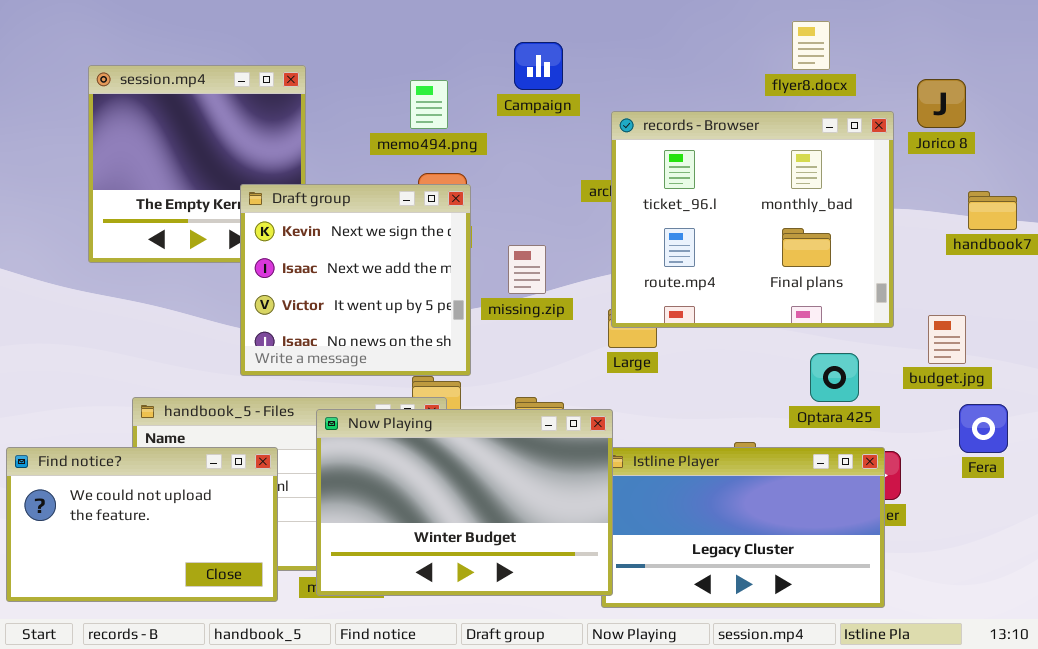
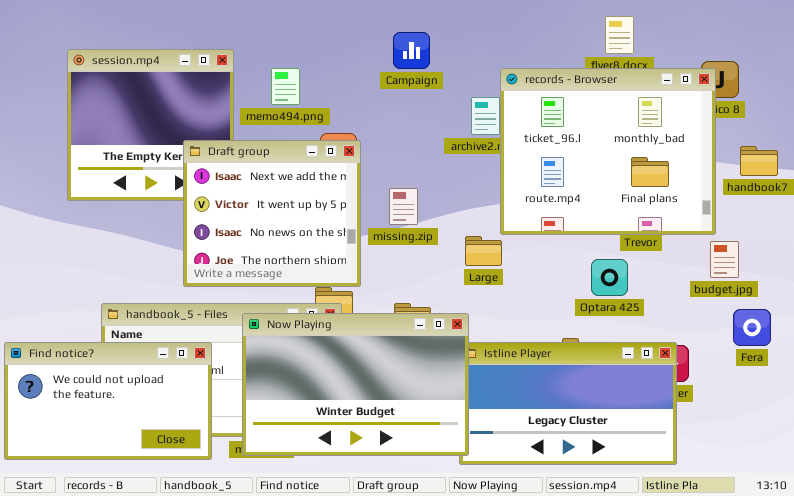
memo494.png: [410,80,448,129] -> [271,68,300,105], moved
records - Browser: [611,111,894,328] -> [500,68,716,235], moved
Draft group: [240,184,471,376] -> [183,140,361,287], scrolled down 1 row
Optara 425: [810,353,859,402] -> [591,259,628,296], moved

